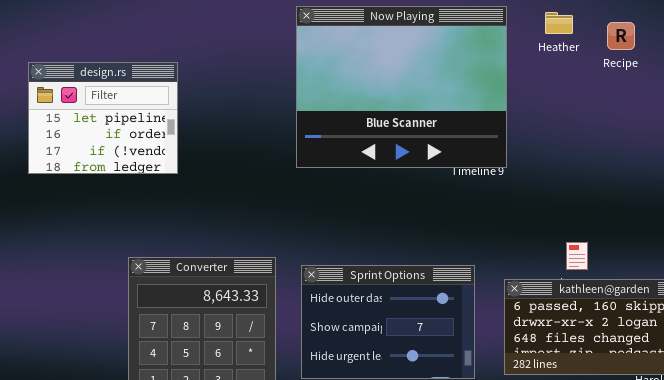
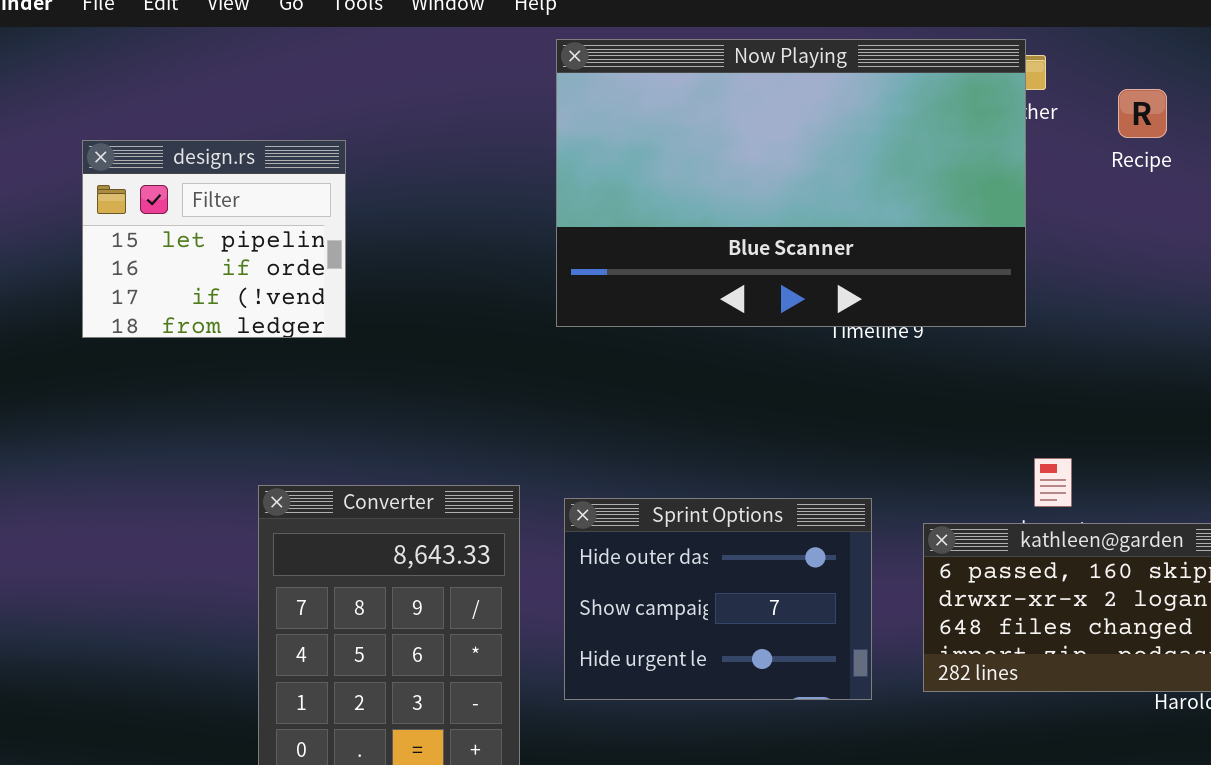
Now Playing: [296,6,507,168] -> [556,39,1026,327], resized
Recipe: [607,22,635,50] -> [1118,89,1167,138], moved

